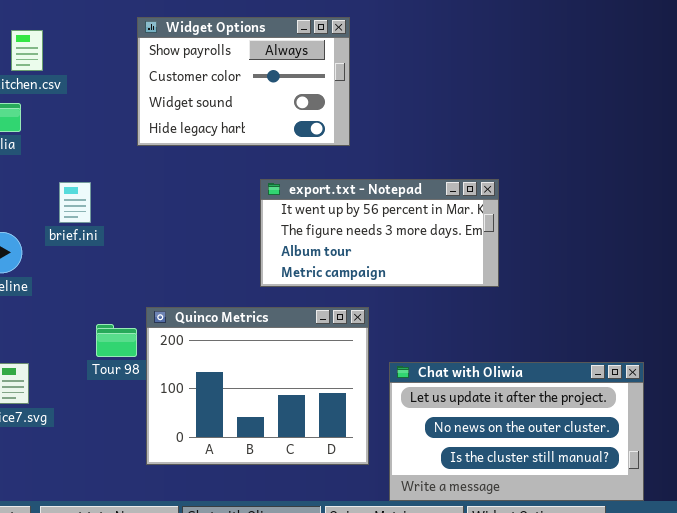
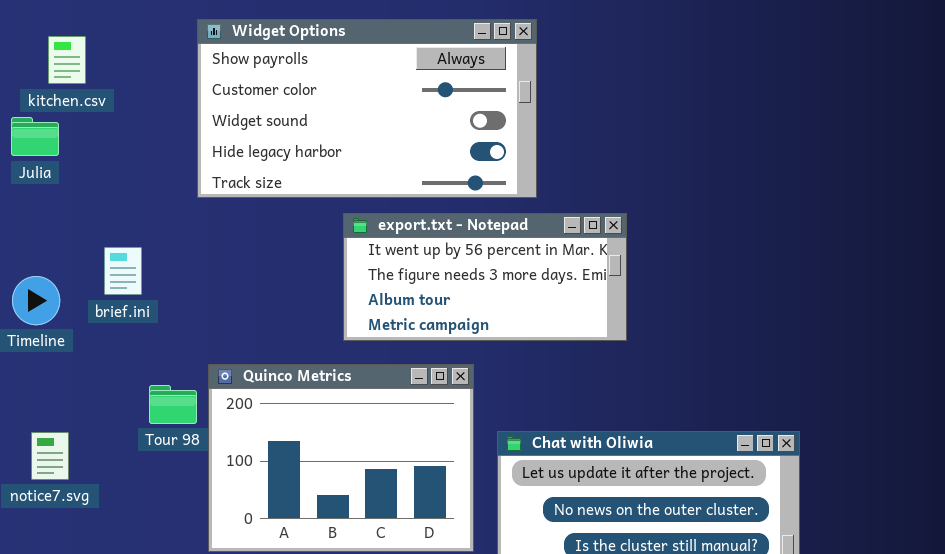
Widget Options: [137,17,350,146] -> [197,19,537,198], resized
brief.ini: [59,182,91,223] -> [104,247,142,295], moved

